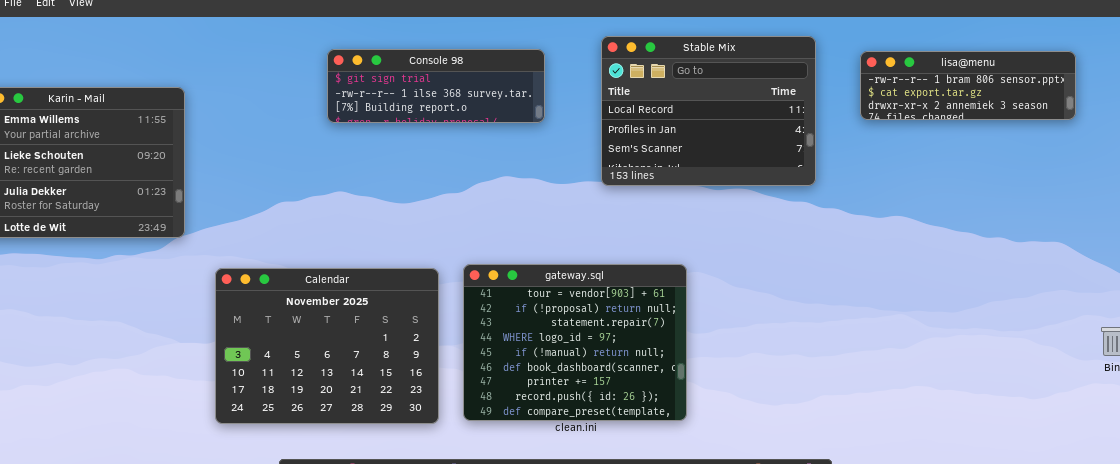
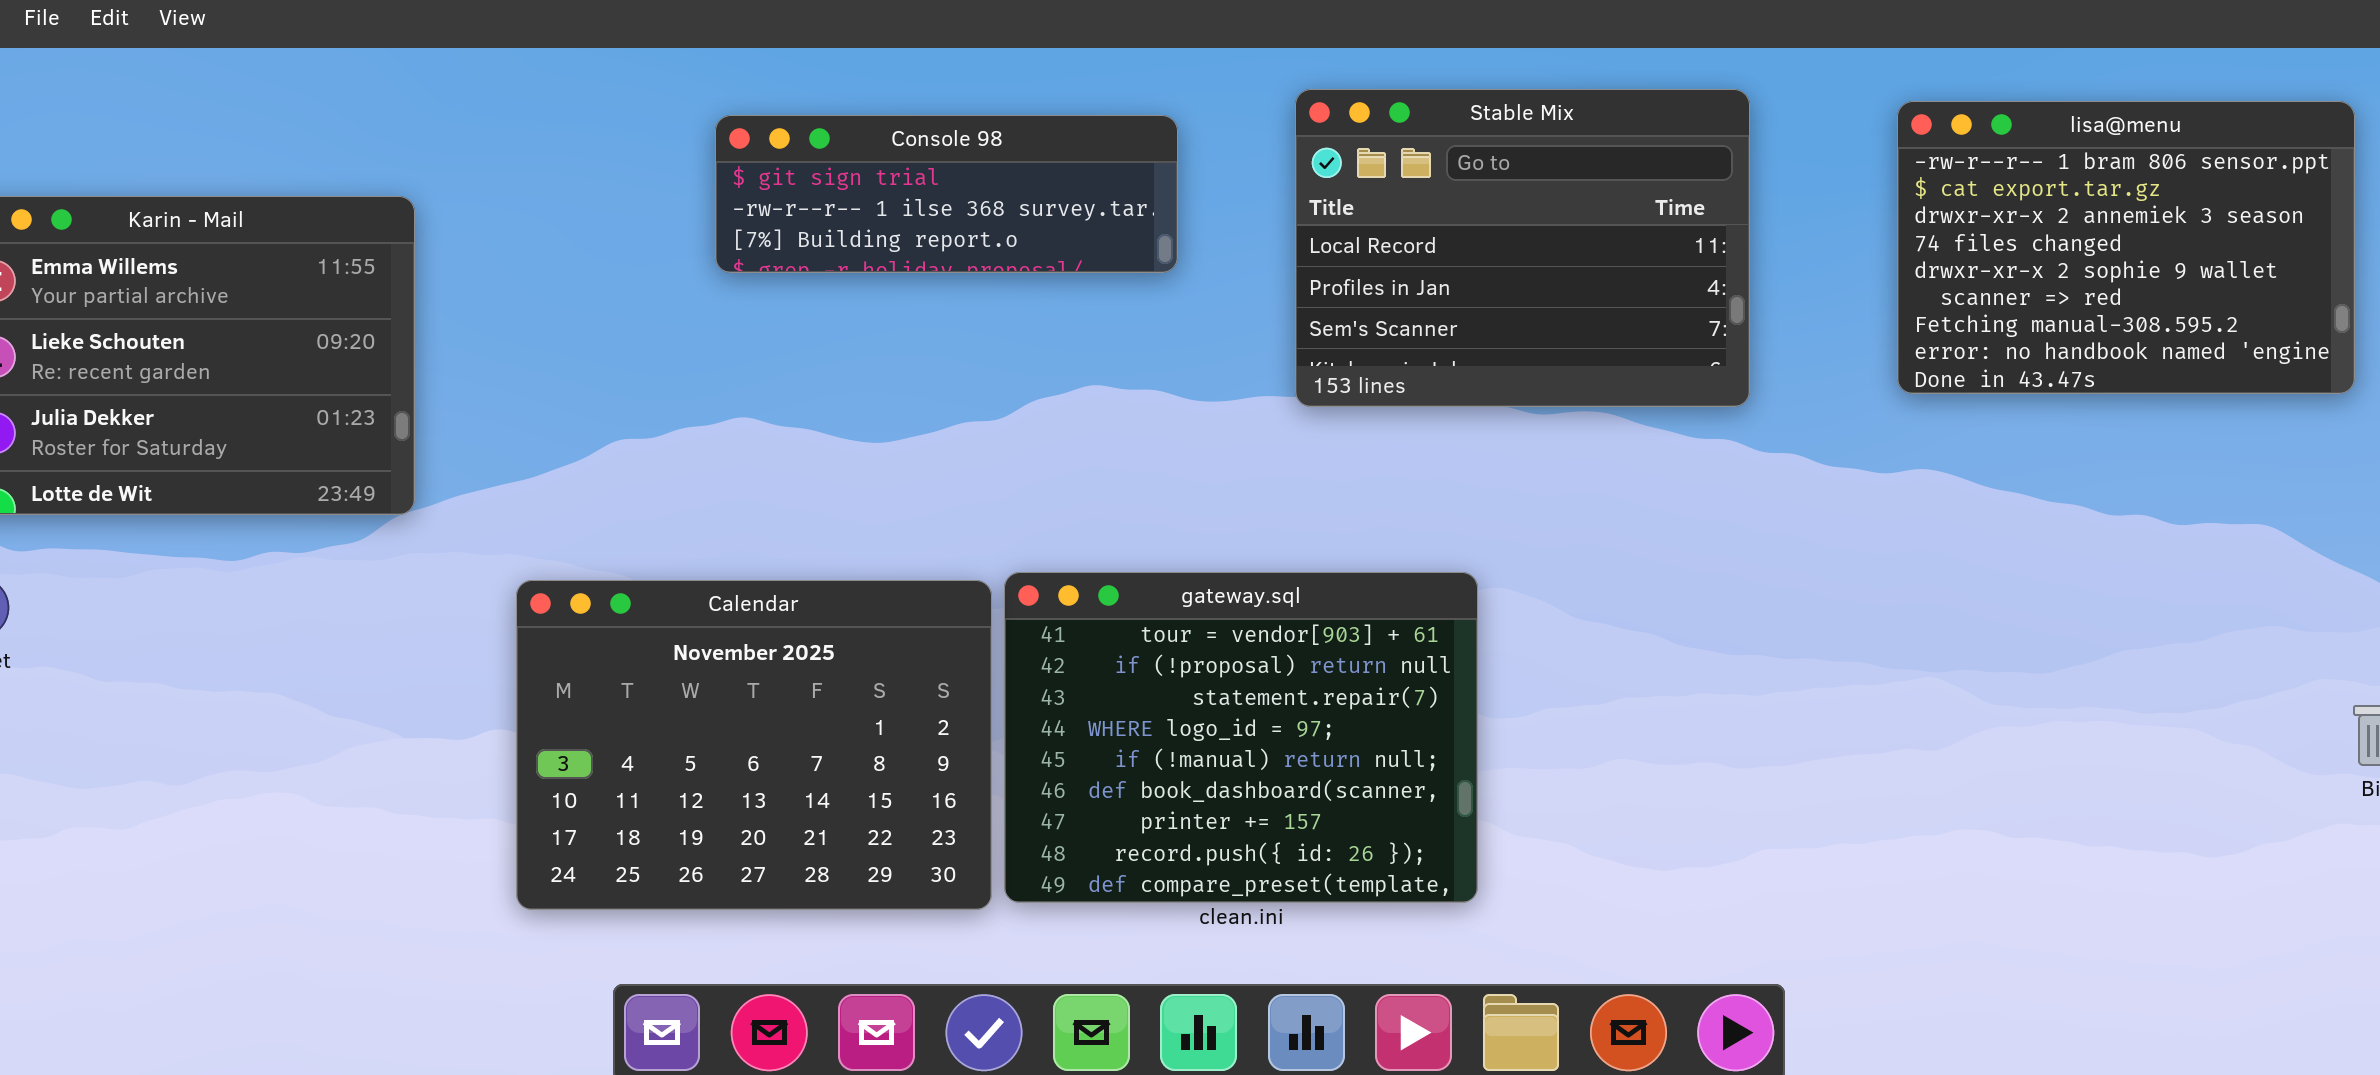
lisa@menu: [860,51,1076,120] -> [1897,101,2355,394], moved, resized
Calendar: [215,268,439,424] -> [516,580,992,910], moved

